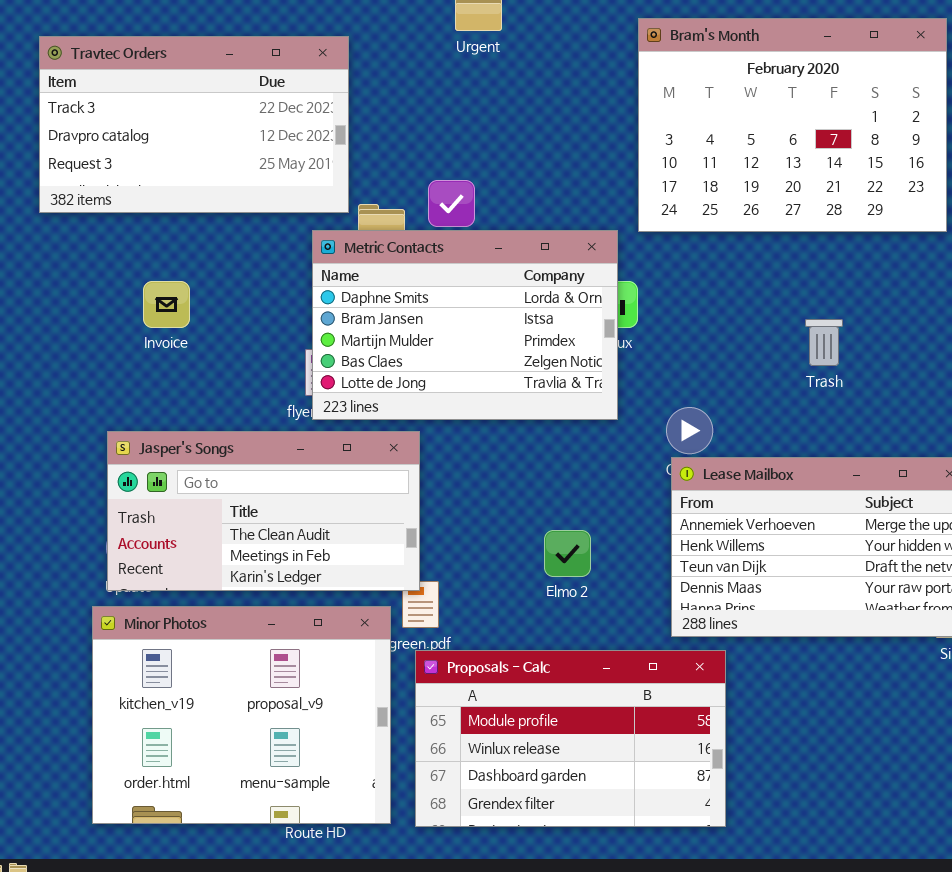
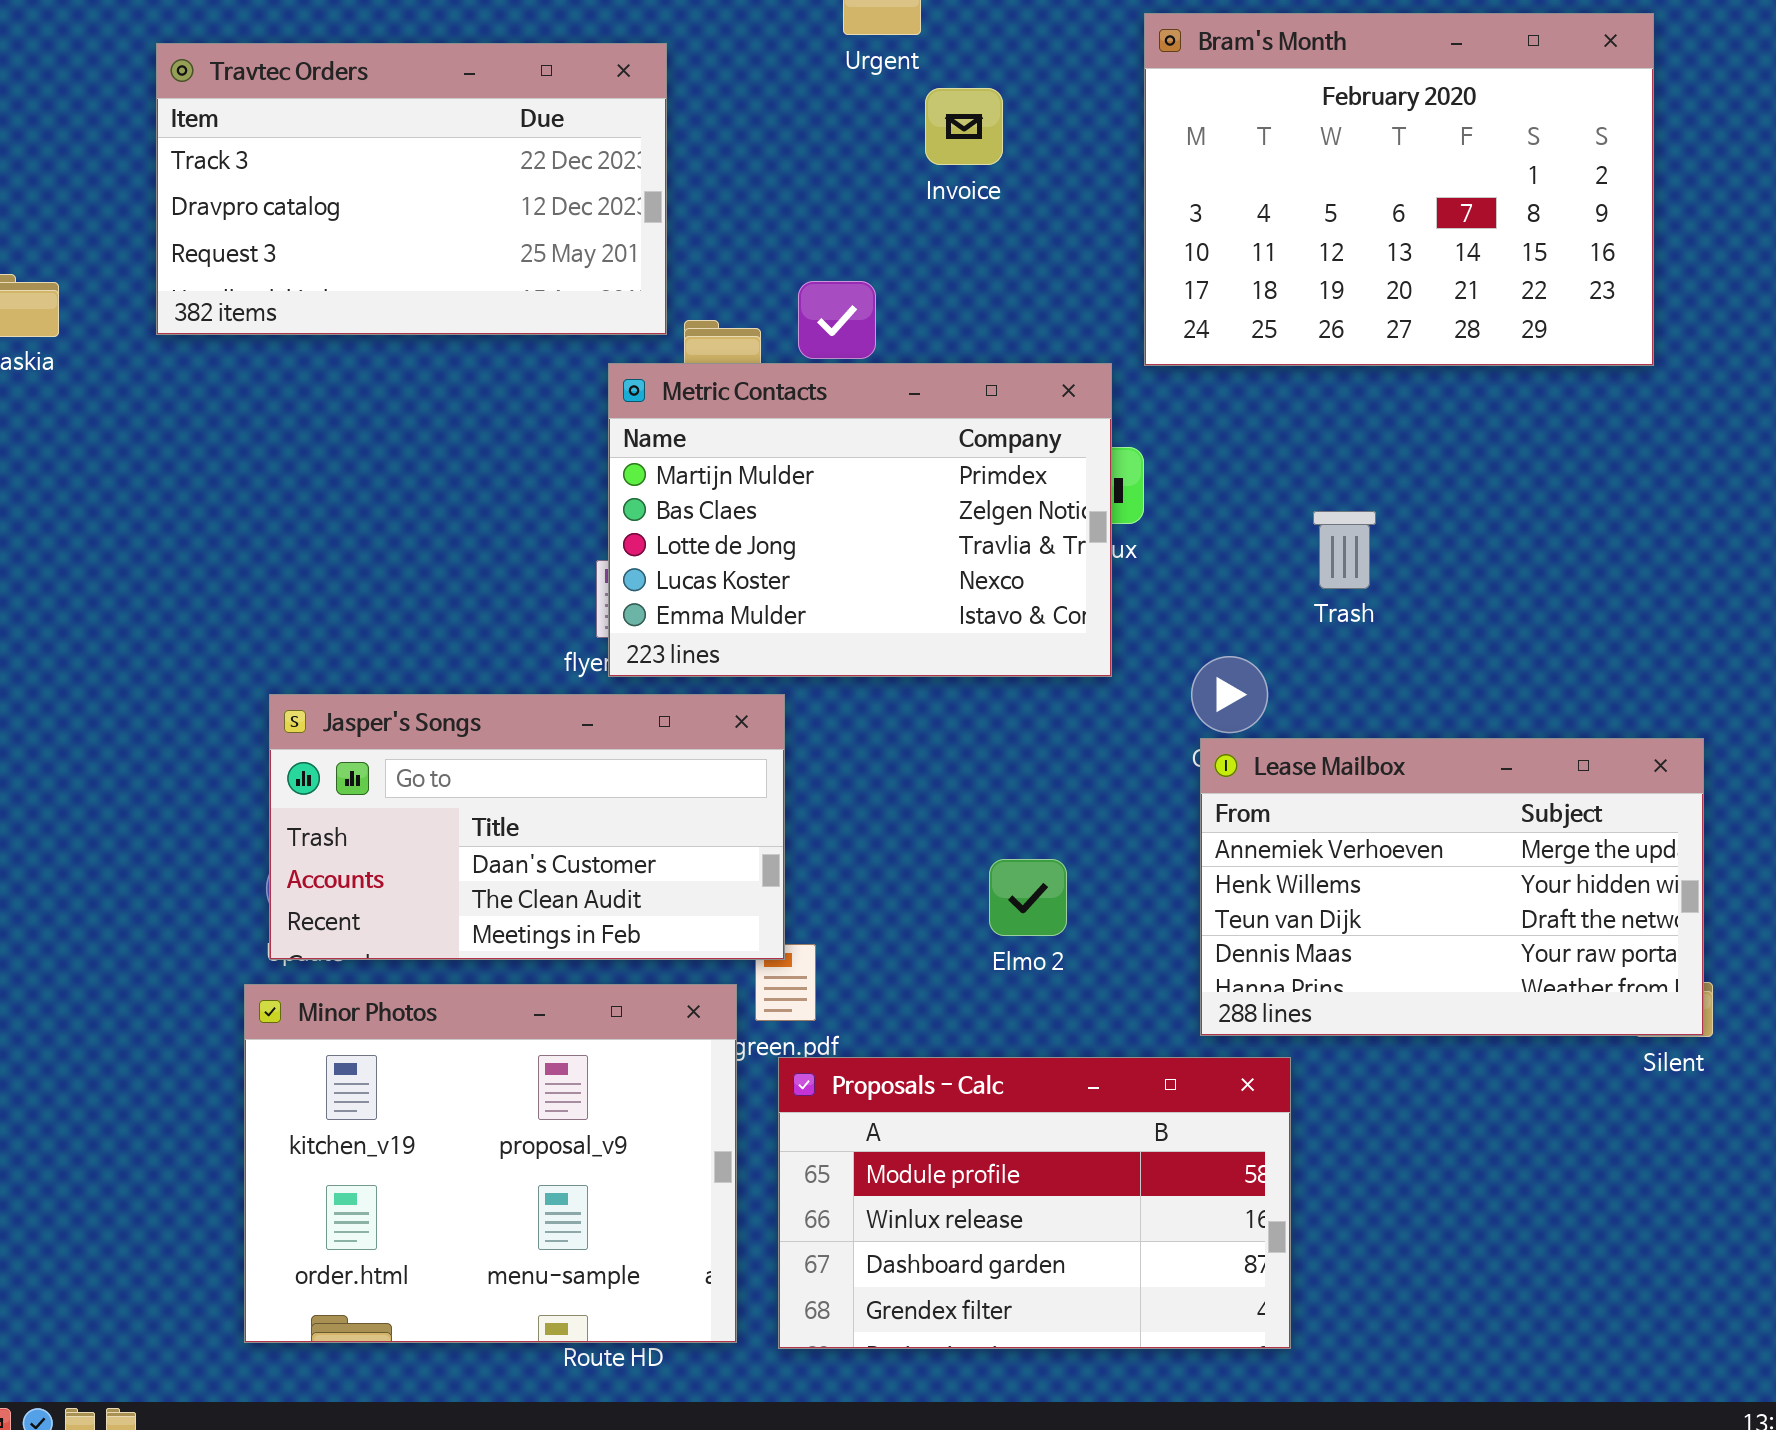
Metric Contacts: [312,230,618,420] -> [608,363,1112,677], scrolled down 2 rows
Invoice: [143,281,190,328] -> [925,88,1003,165], moved
Trash: [805,319,843,366] -> [1313,511,1376,589], moved
Jasper's Songs: [107,431,420,591] -> [269,694,785,960], scrolled up 1 row

